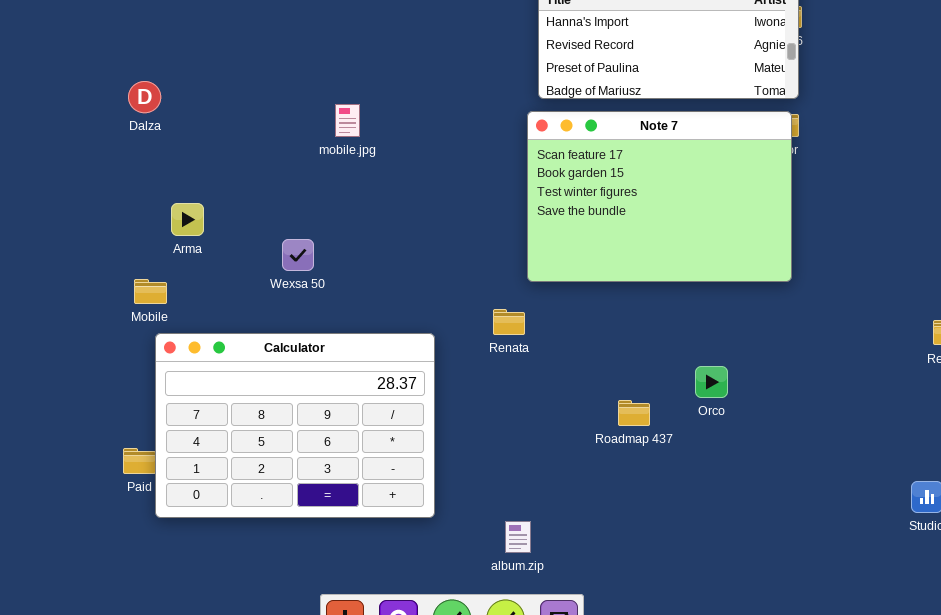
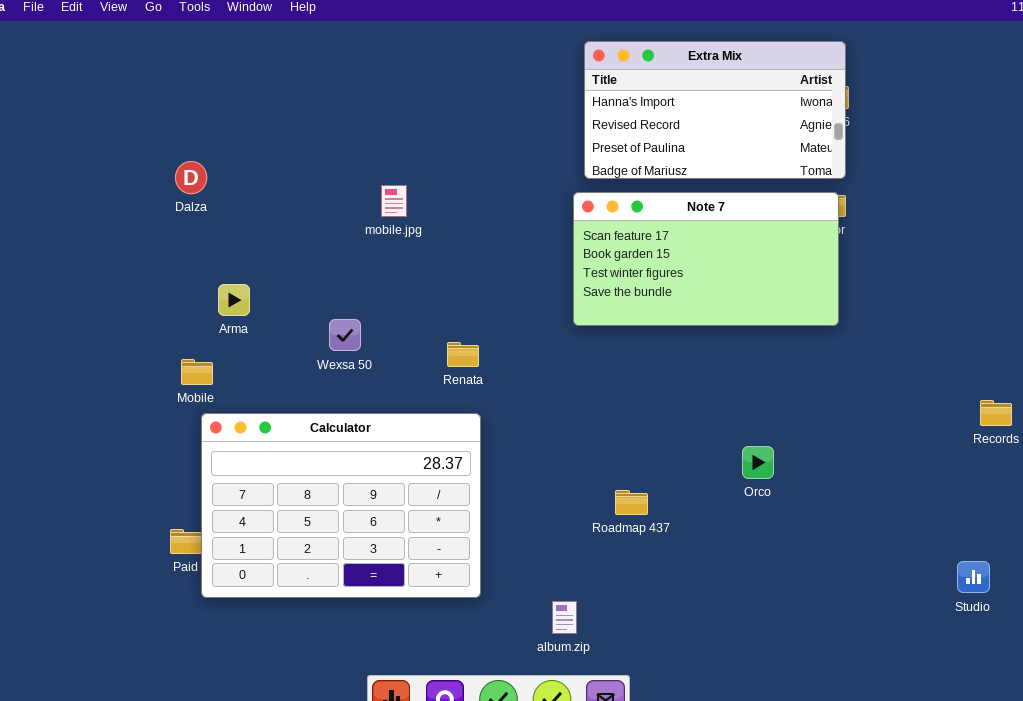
Note 7: [527,111,792,282] -> [573,192,839,326], resized
Renata: [493,309,525,335] -> [447,342,479,367], moved
Roadmap 437: [618,400,650,426] -> [615,490,648,515], moved

